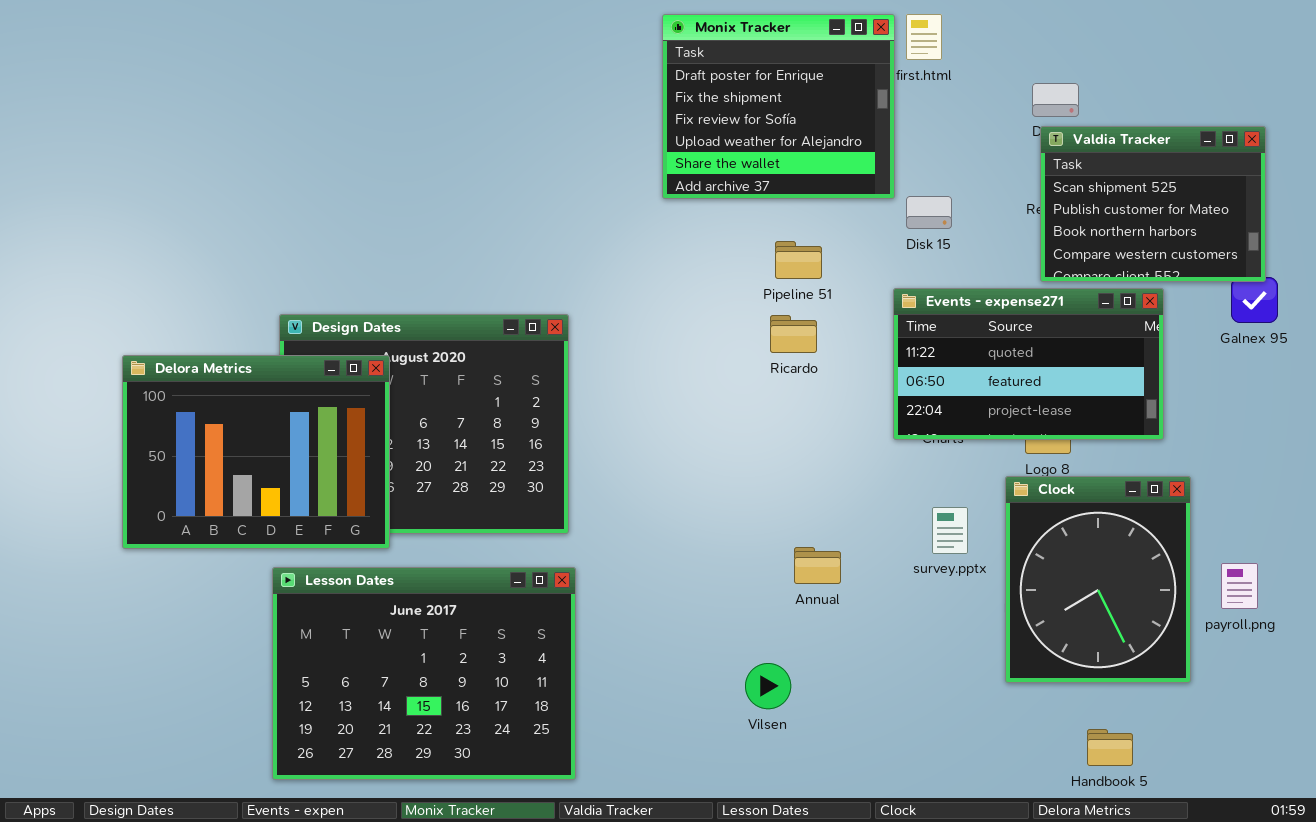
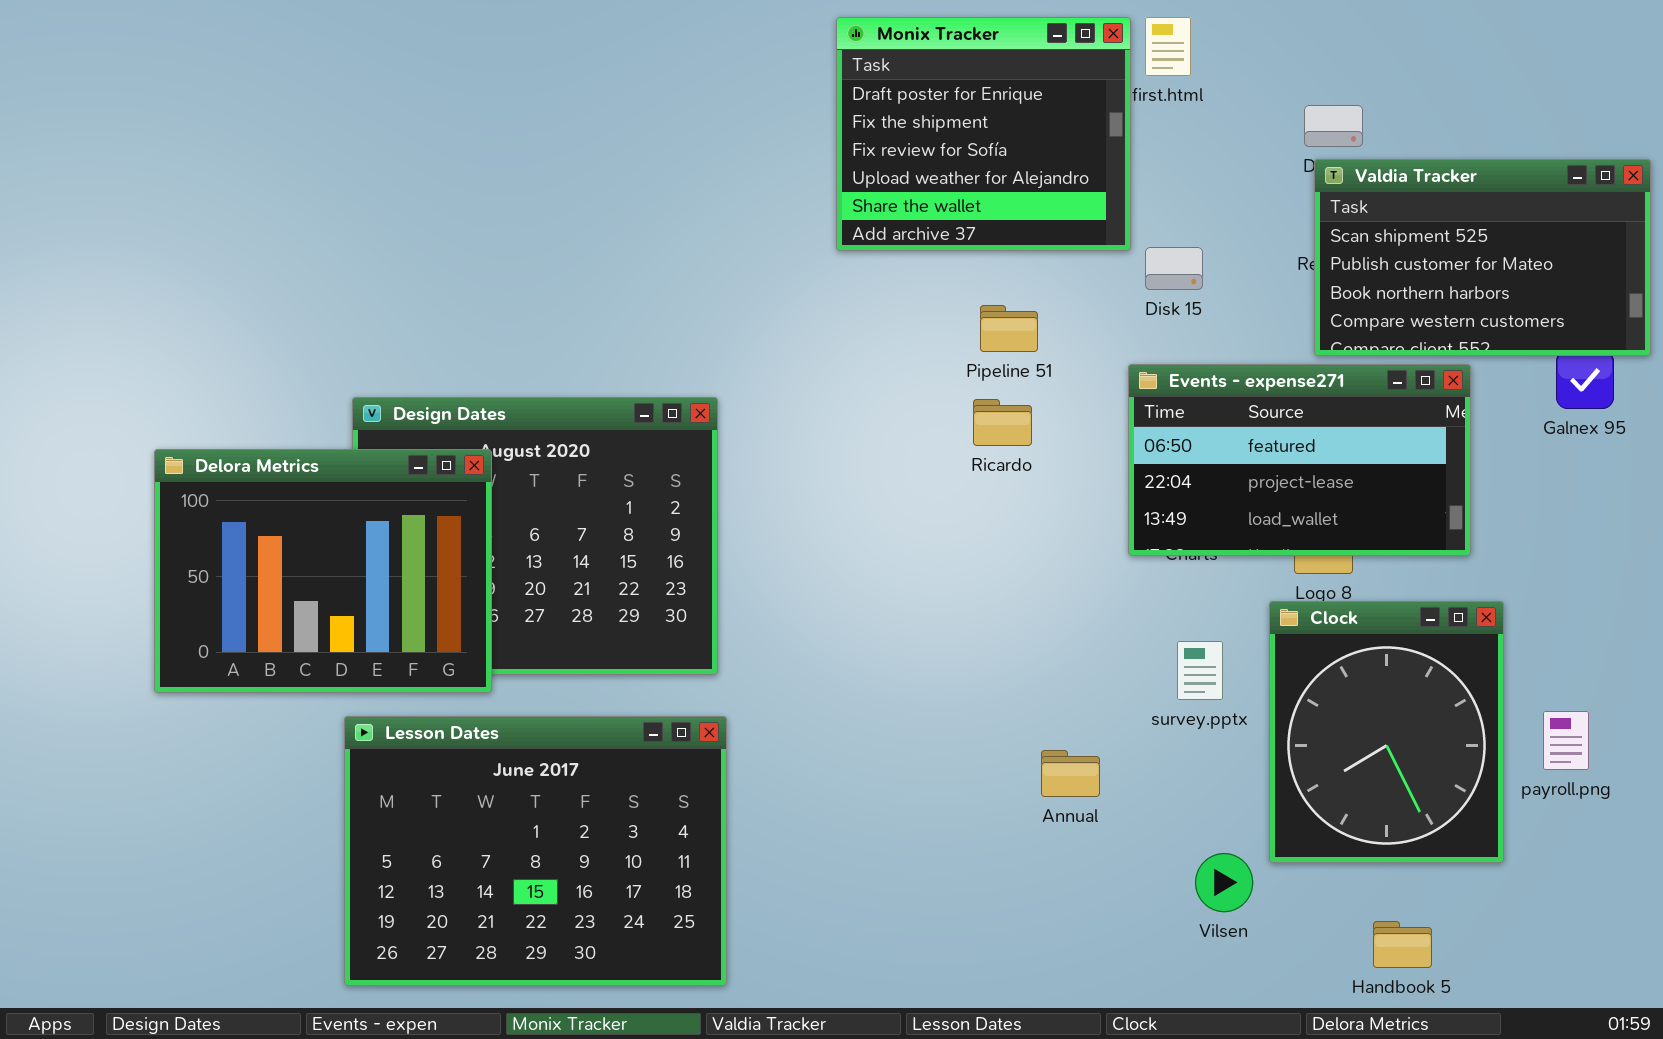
Valdia Tracker: [1040,126,1266,282] -> [1314,159,1651,356], resized
Events - expense271: [893,288,1164,440] -> [1128,364,1471,556], scrolled down 1 row
Annual: [794,547,841,584] -> [1041,750,1100,797], moved
Vilsen: [745,663,791,709] -> [1195,853,1253,912], moved

